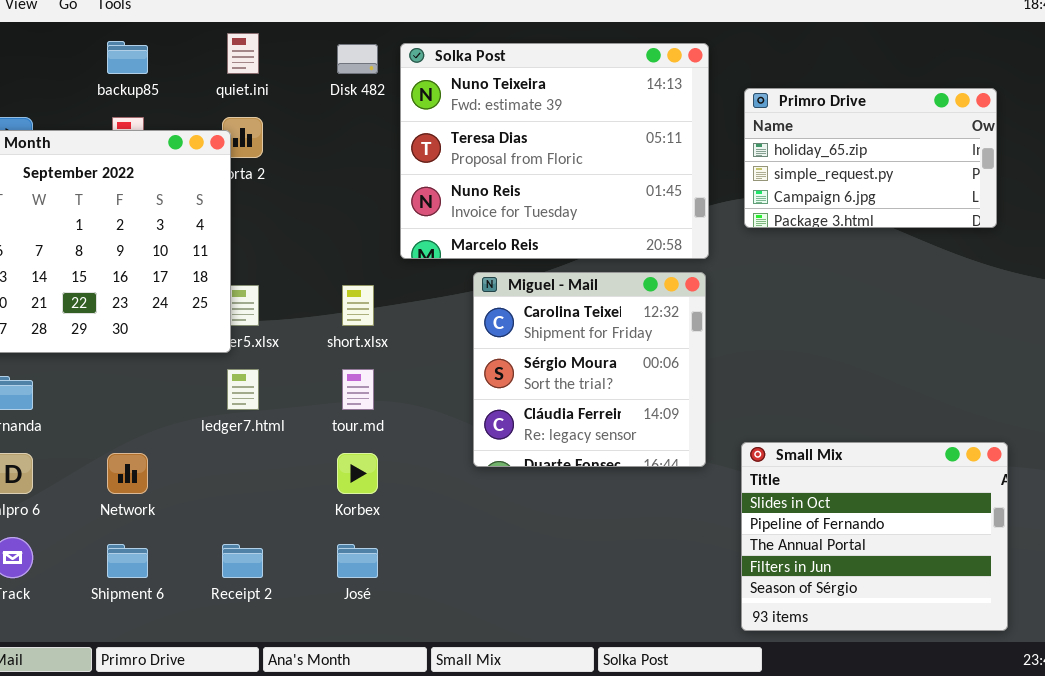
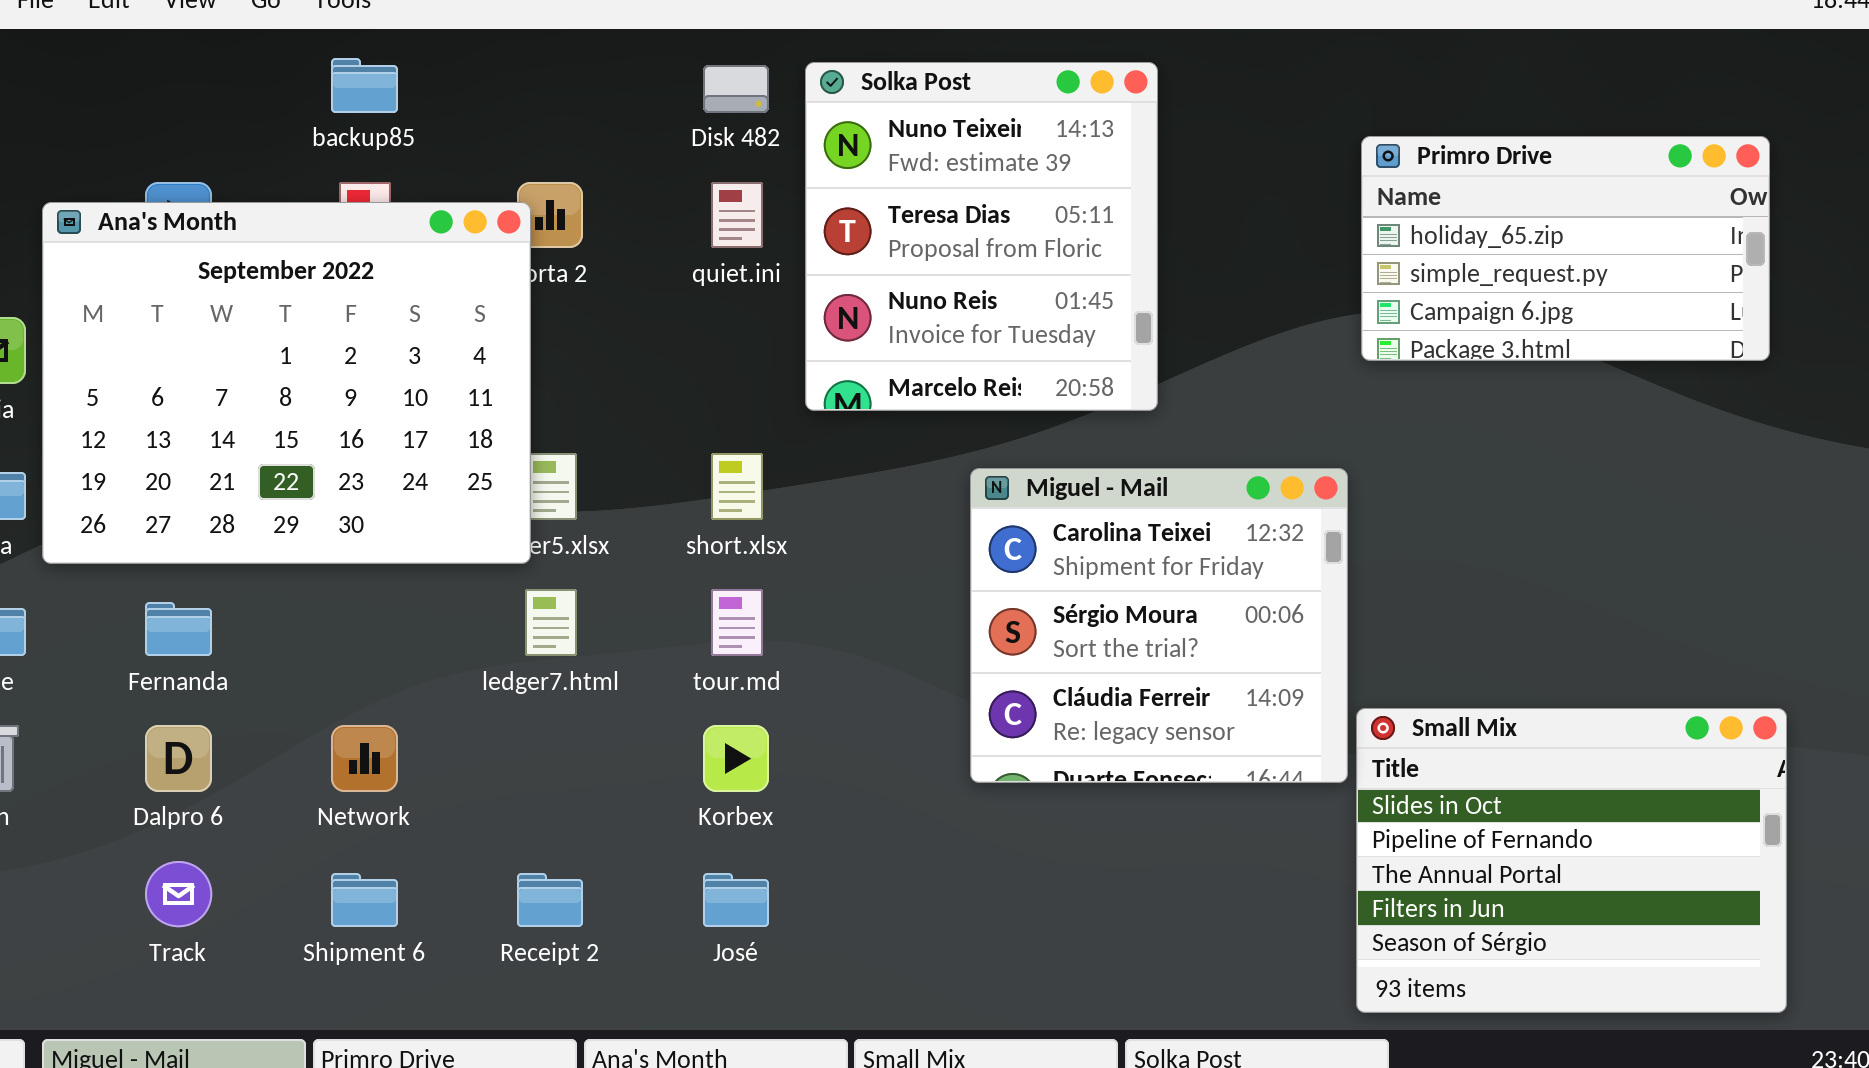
quiet.ini: [227,33,259,74] -> [711,182,763,248], moved
Solka Post: [400,43,709,259] -> [805,62,1158,411], resized
Miguel - Mail: [473,272,706,467] -> [970,468,1348,783], moved

